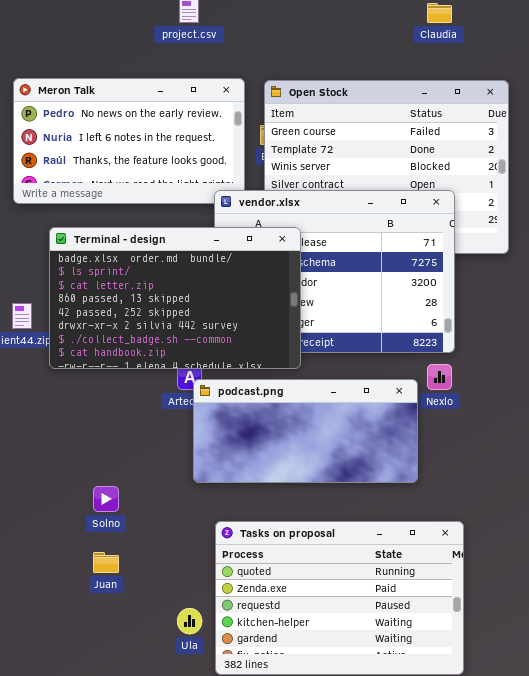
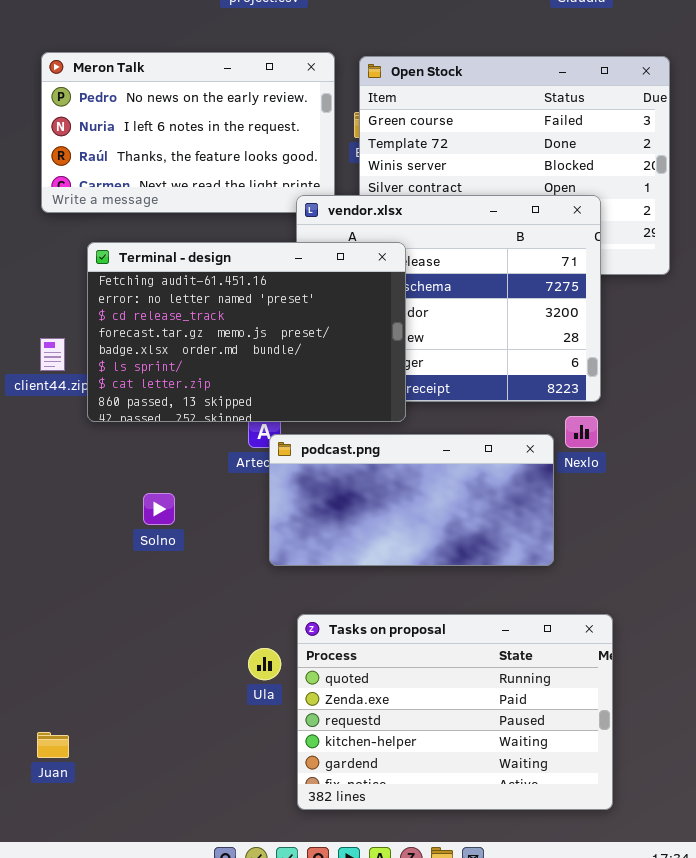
Terminal - design: [49,227,301,369] -> [87,242,406,422], scrolled up 4 rows
Solno: [93,486,119,512] -> [143,493,175,525], moved
Juan: [93,552,119,573] -> [37,732,69,758], moved
Ula: [177,608,202,634] -> [248,648,281,680], moved

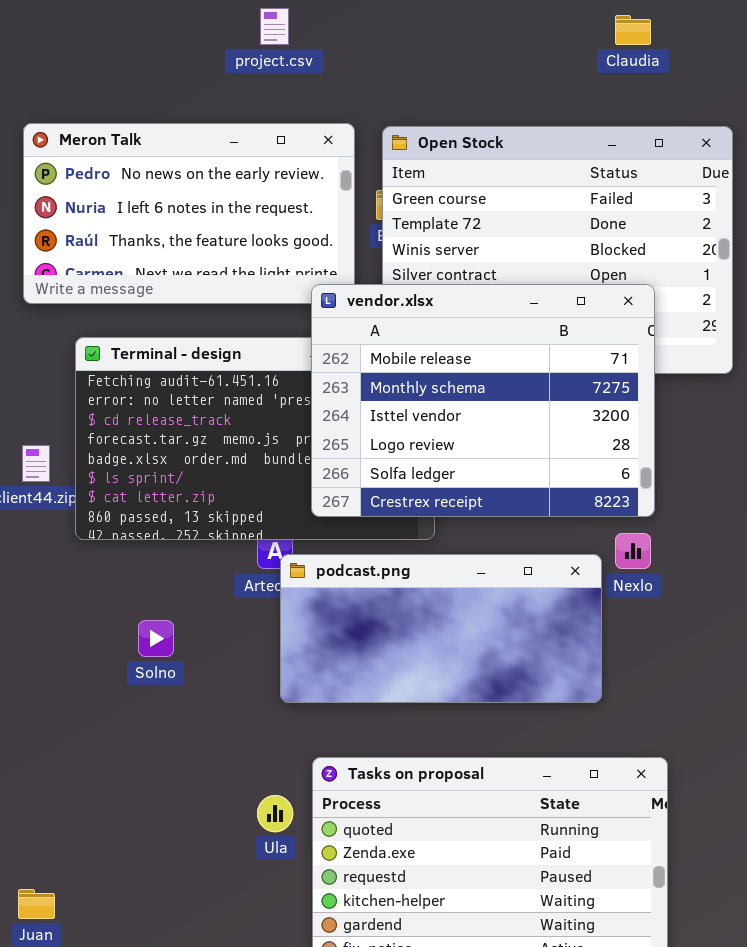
vendor.xlsx: [296,195,601,402] -> [311,284,655,517], raised

